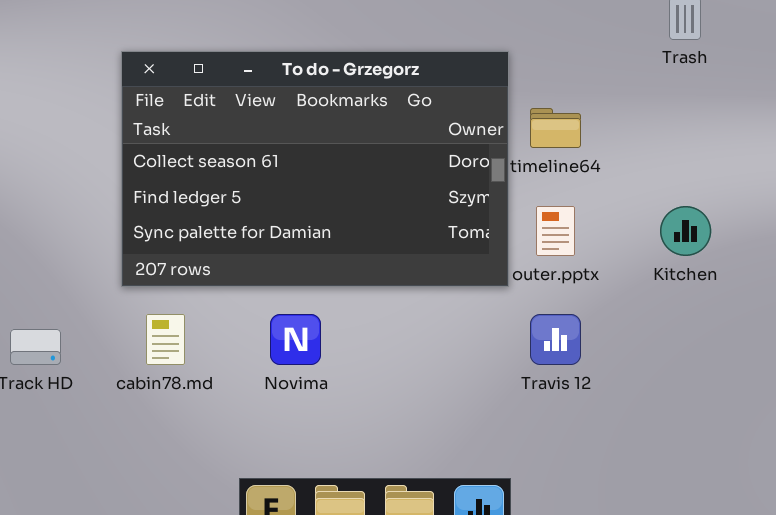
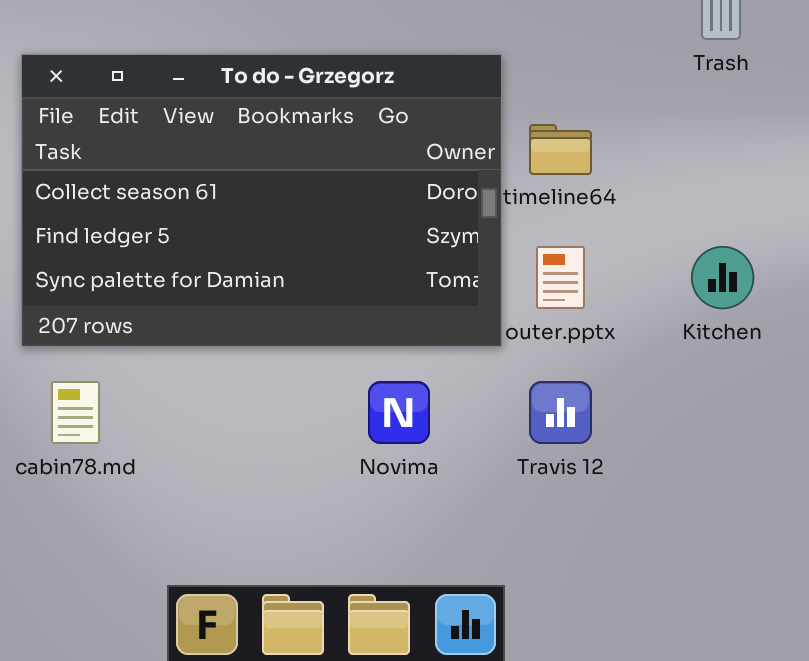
Novima: [270,314,321,365] -> [368,381,430,444], moved

